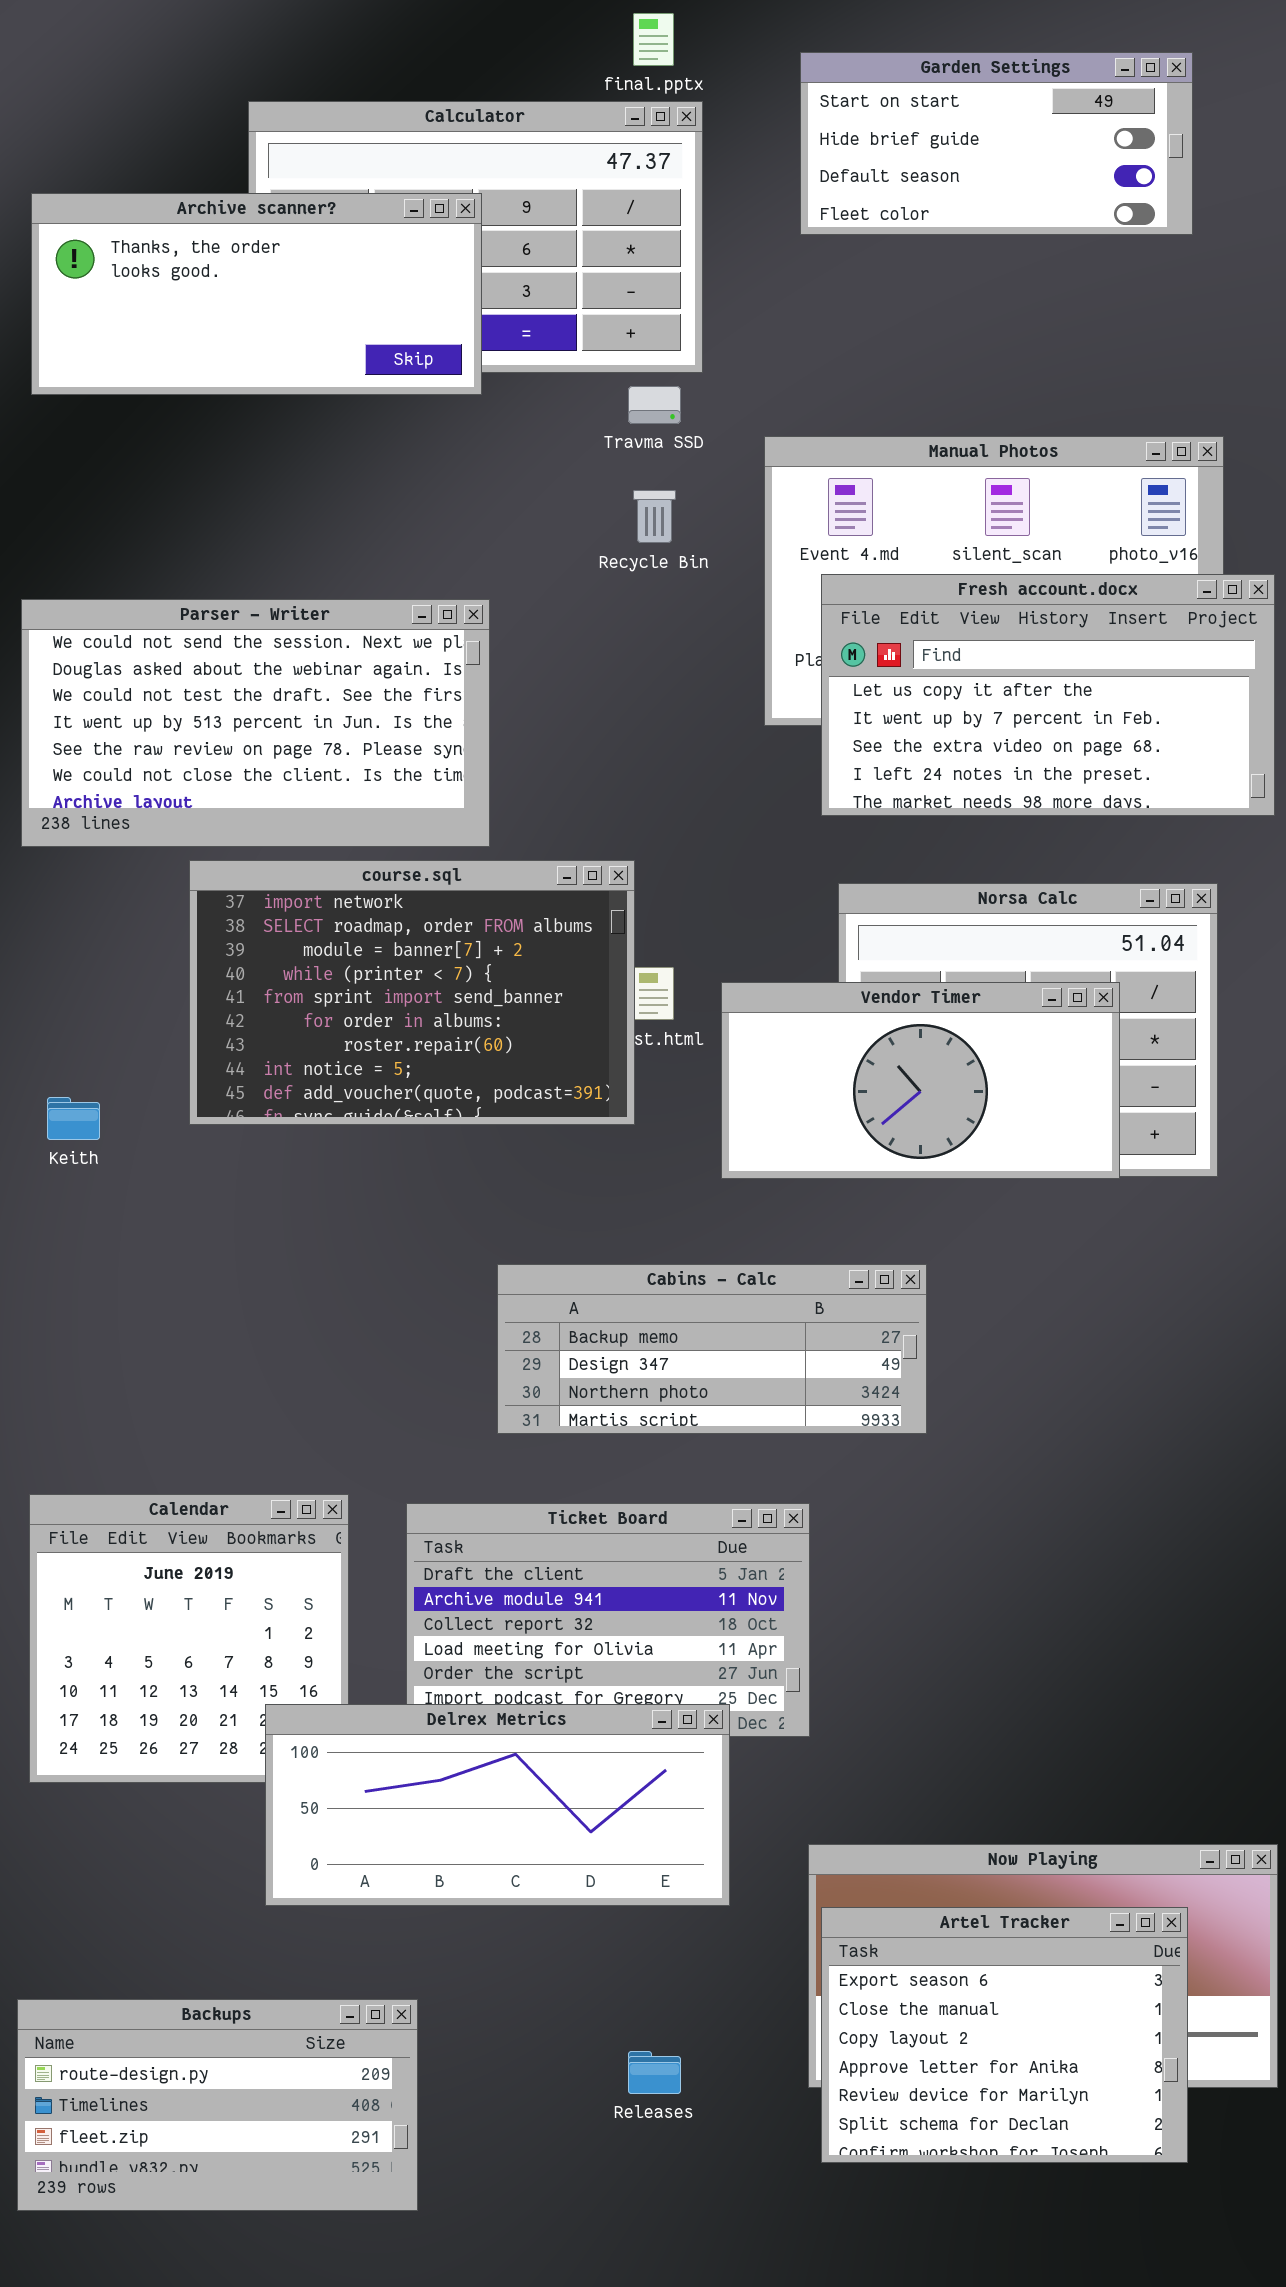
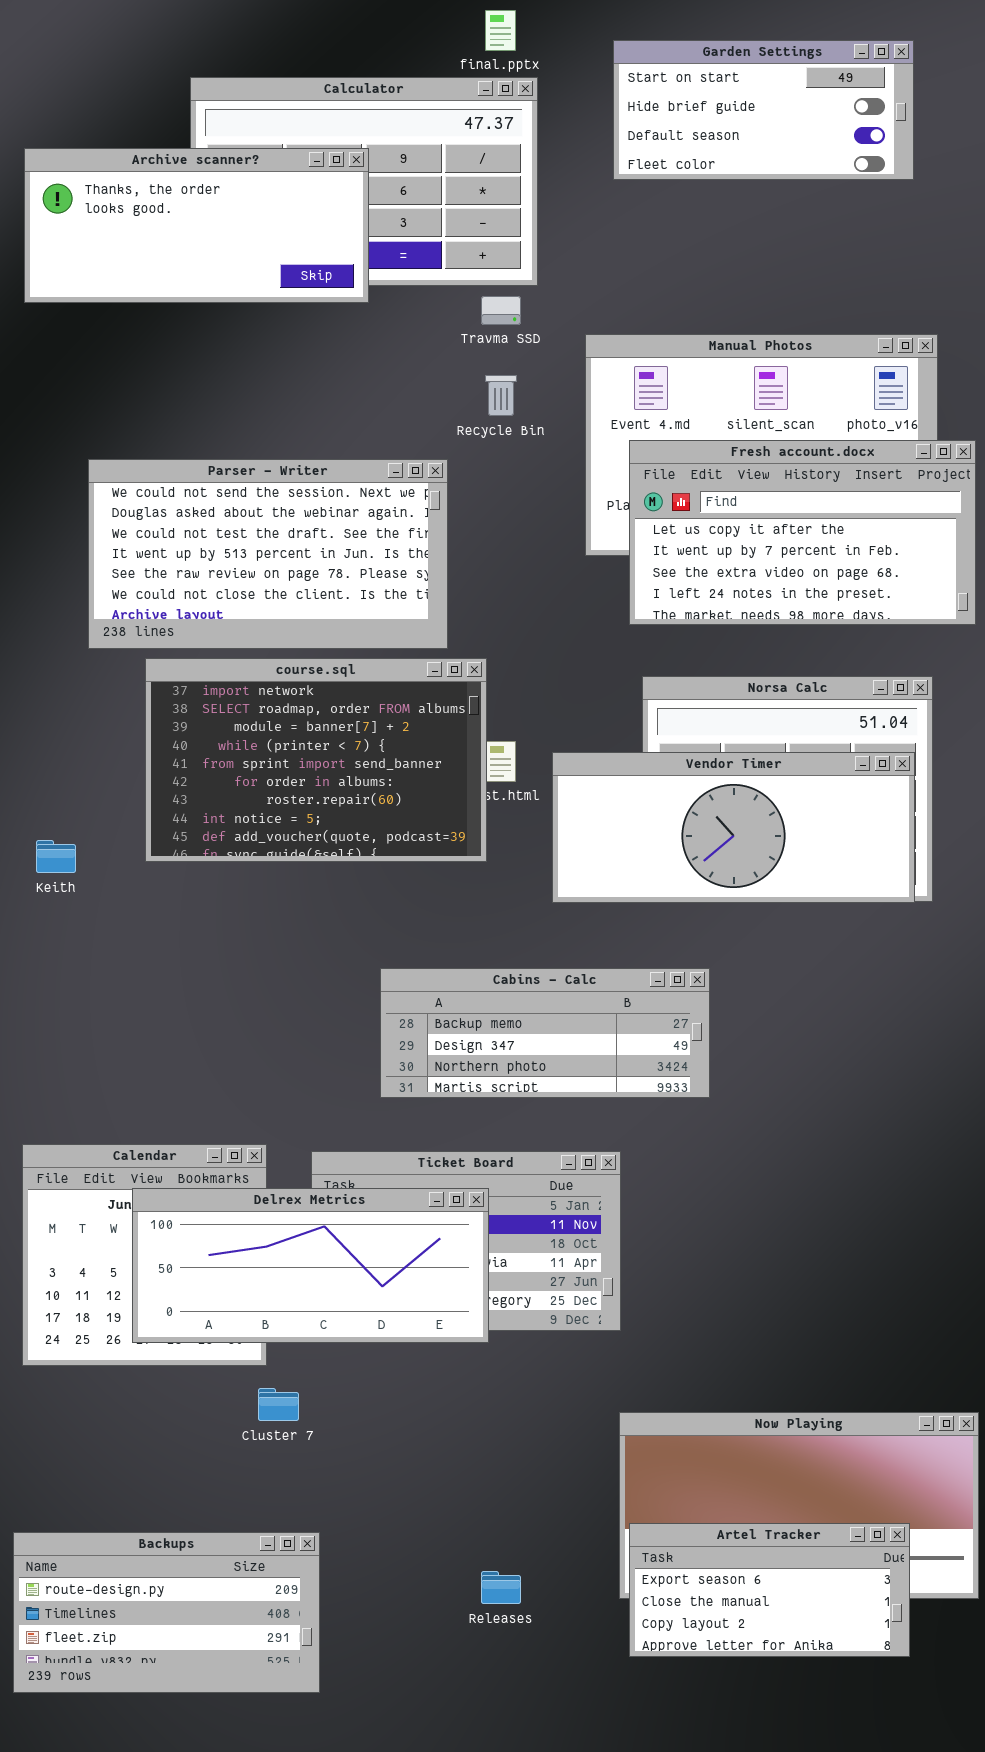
Parser - Writer: [21,599,490,847] -> [88,459,448,649], moved
Vendor Timer: [721,982,1120,1179] -> [552,752,915,903], resized
Delrex Metrics: [265,1704,730,1906] -> [132,1188,489,1343], moved
Artel Tracker: [821,1907,1188,2163] -> [629,1523,910,1657], resized

